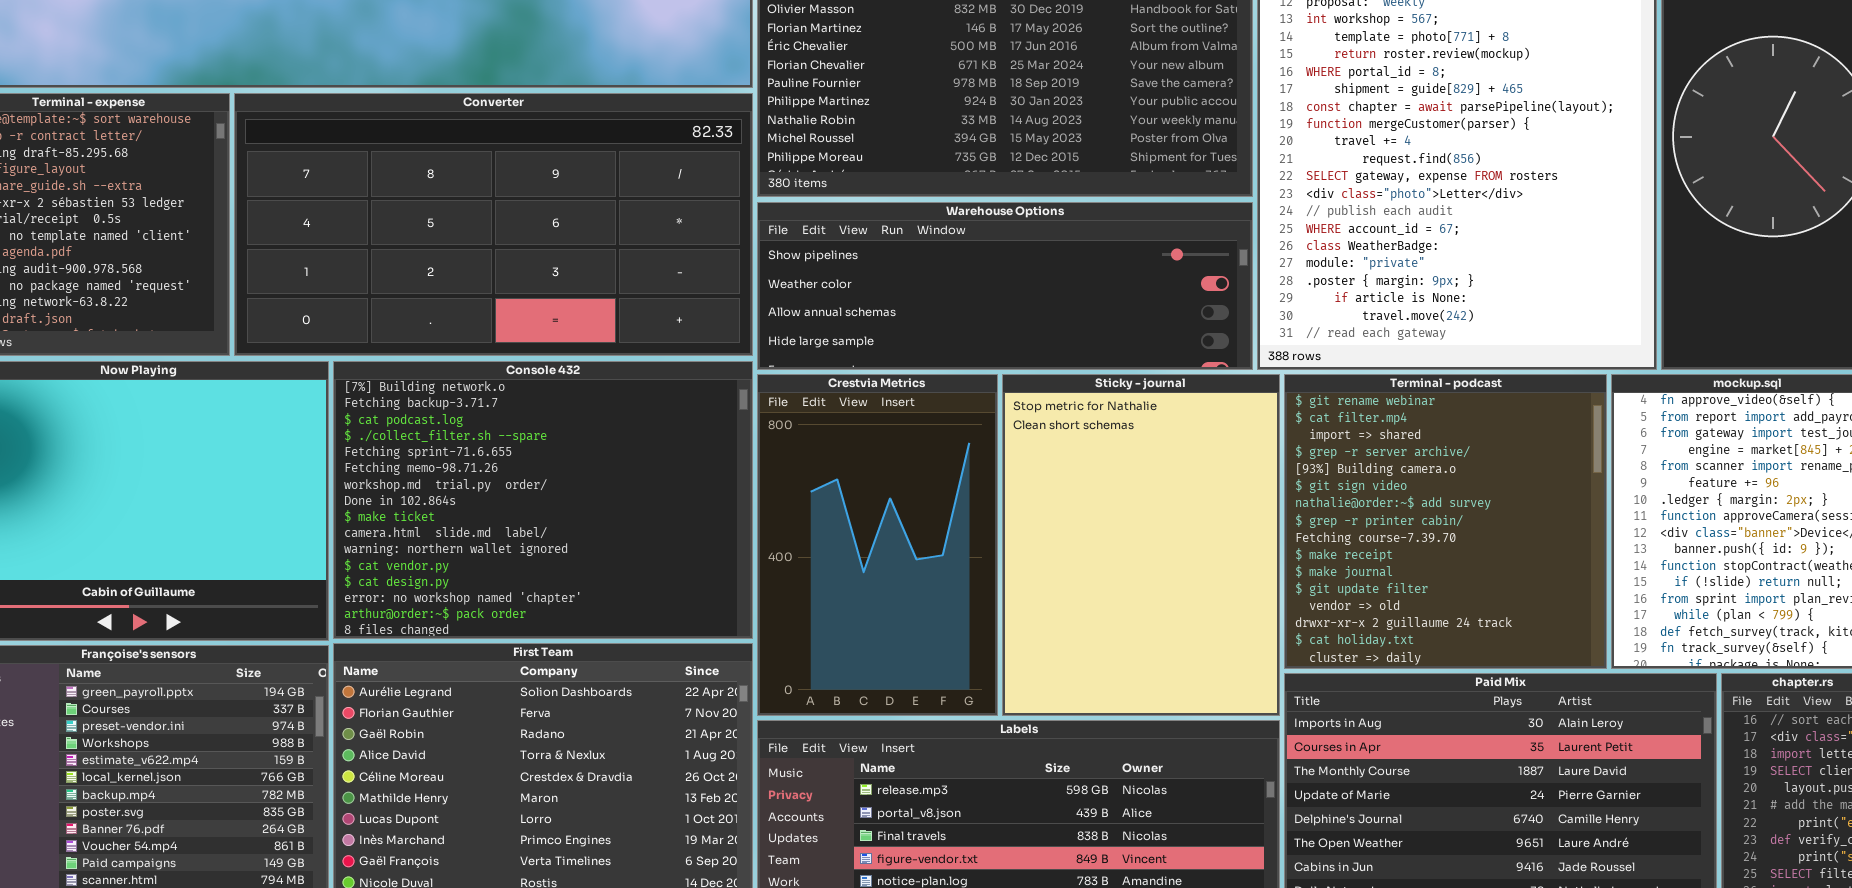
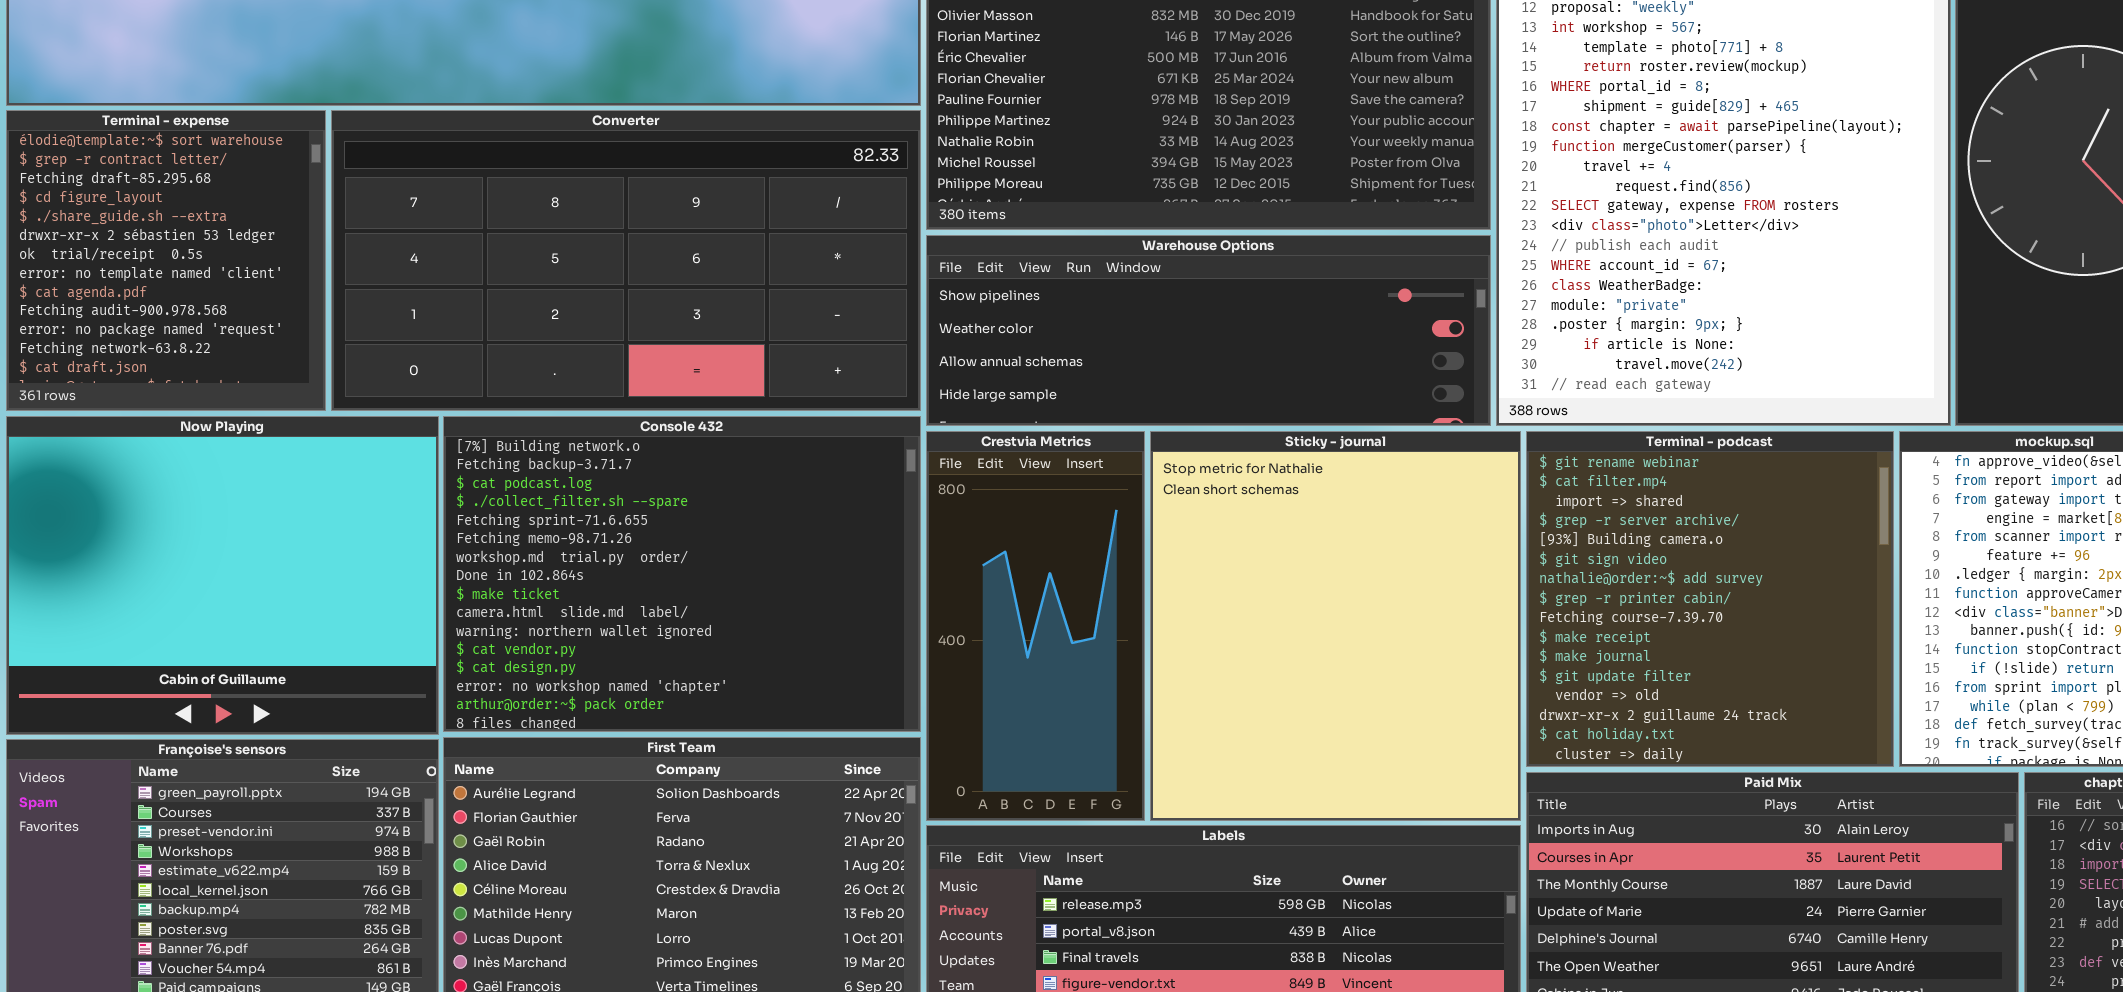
Crestvia Metrics: [757,374,998,716] -> [926,431,1145,821], resized
Sticky - journal: [1002,374,1280,716] -> [1150,431,1521,821], resized

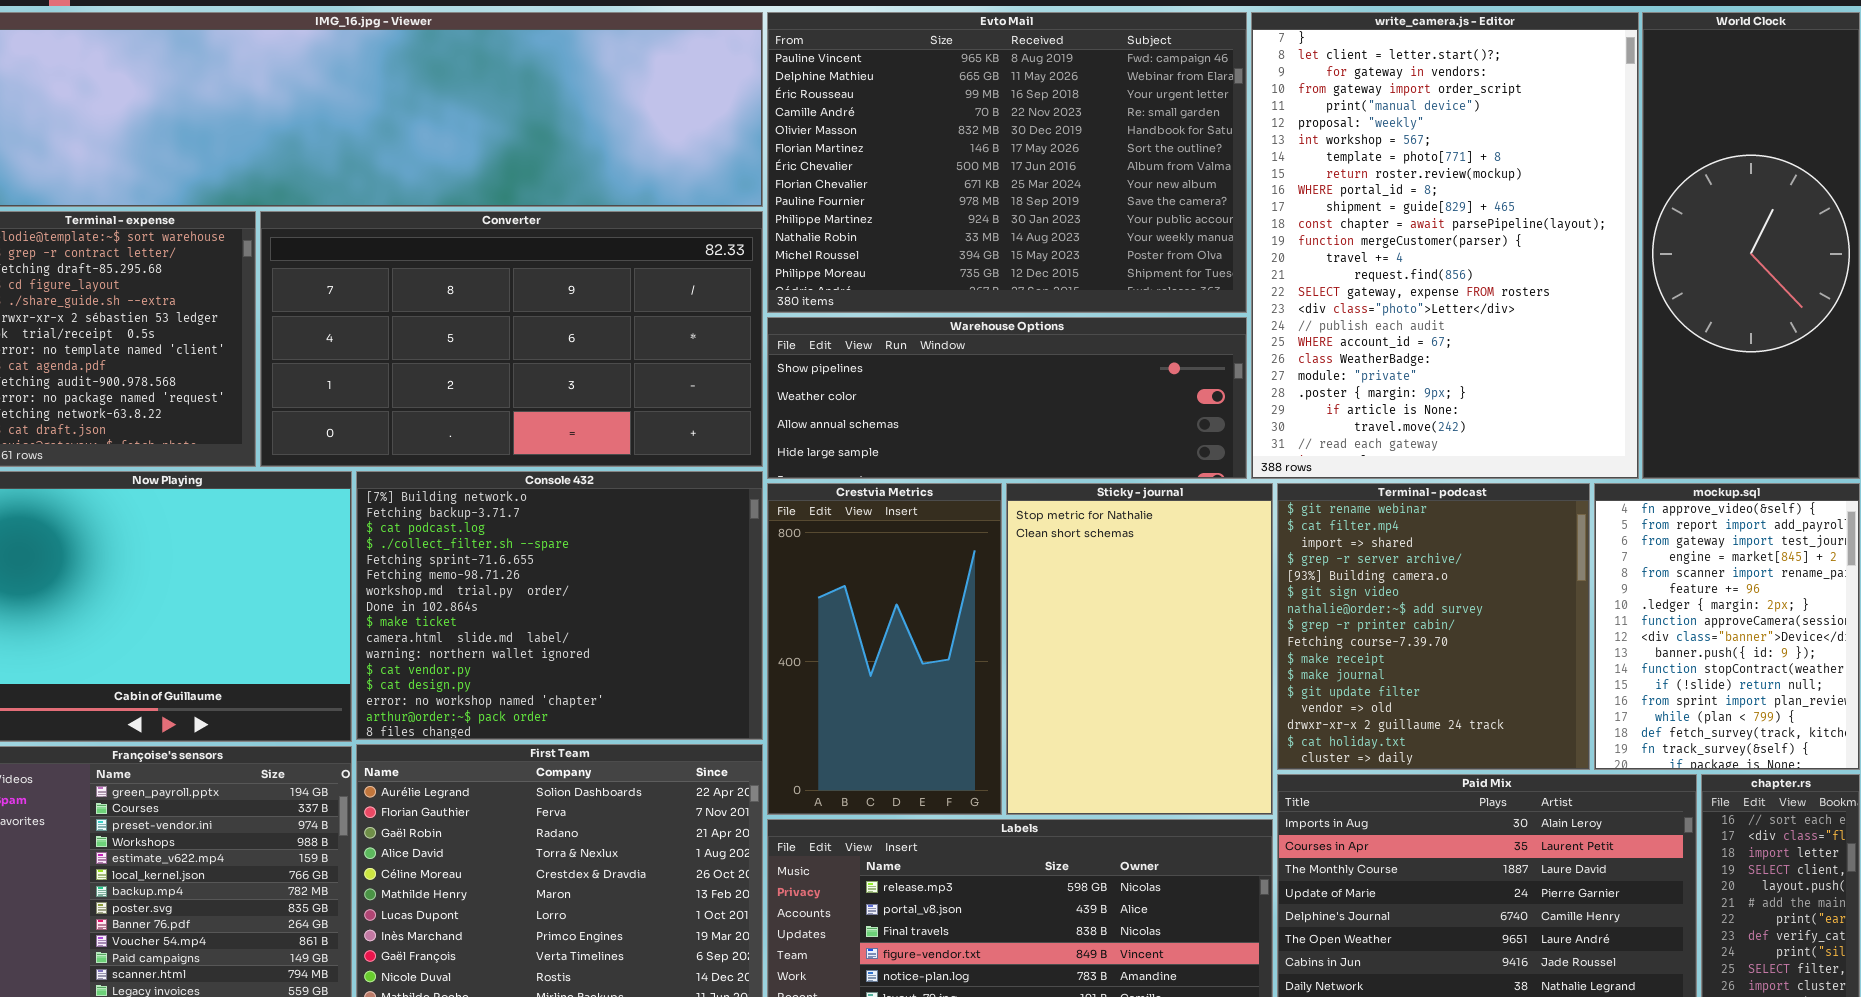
Crestvia Metrics: [926,431,1145,821] -> [767,483,1002,815], resized
Sticky - journal: [1150,431,1521,821] -> [1006,483,1273,815], resized

